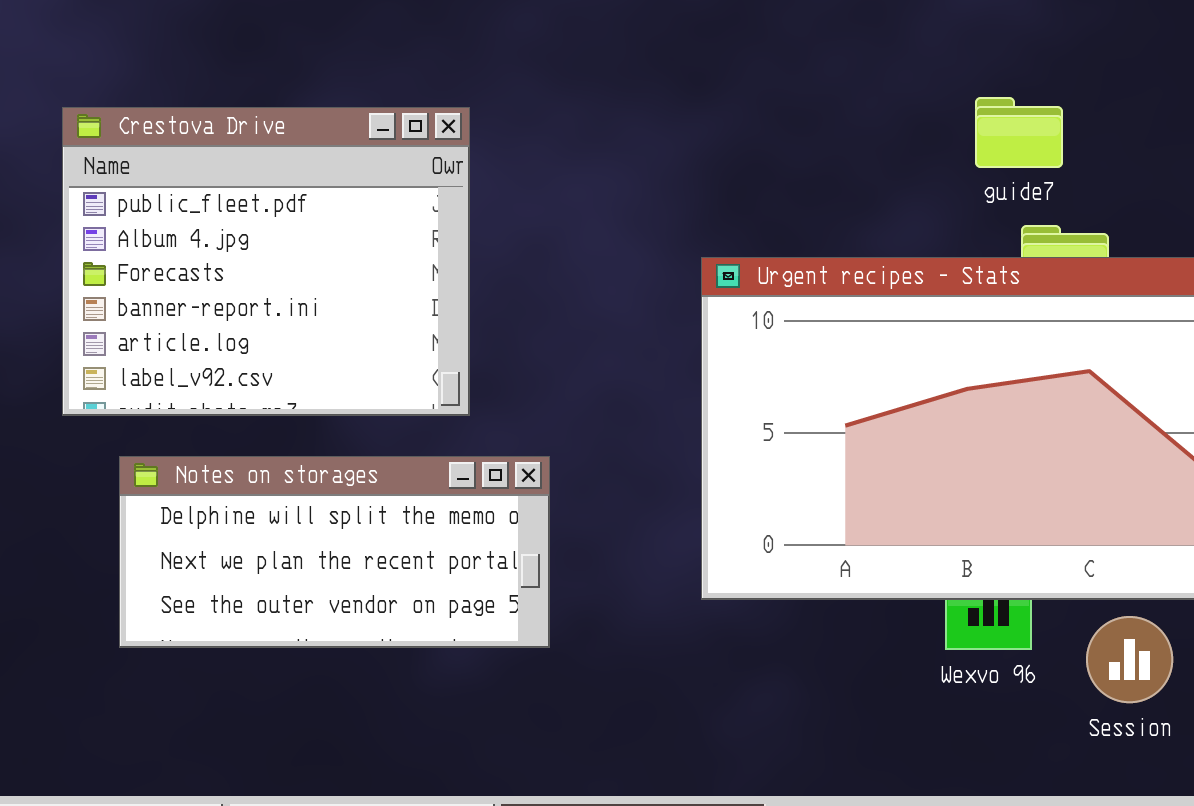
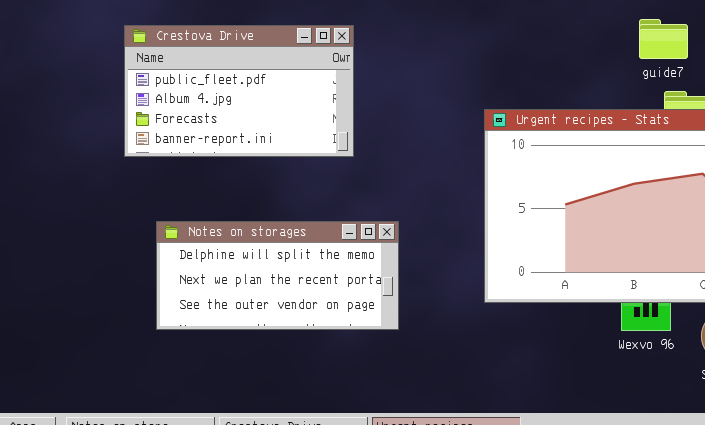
Crestova Drive: [62,107,470,416] -> [124,25,354,157], resized

